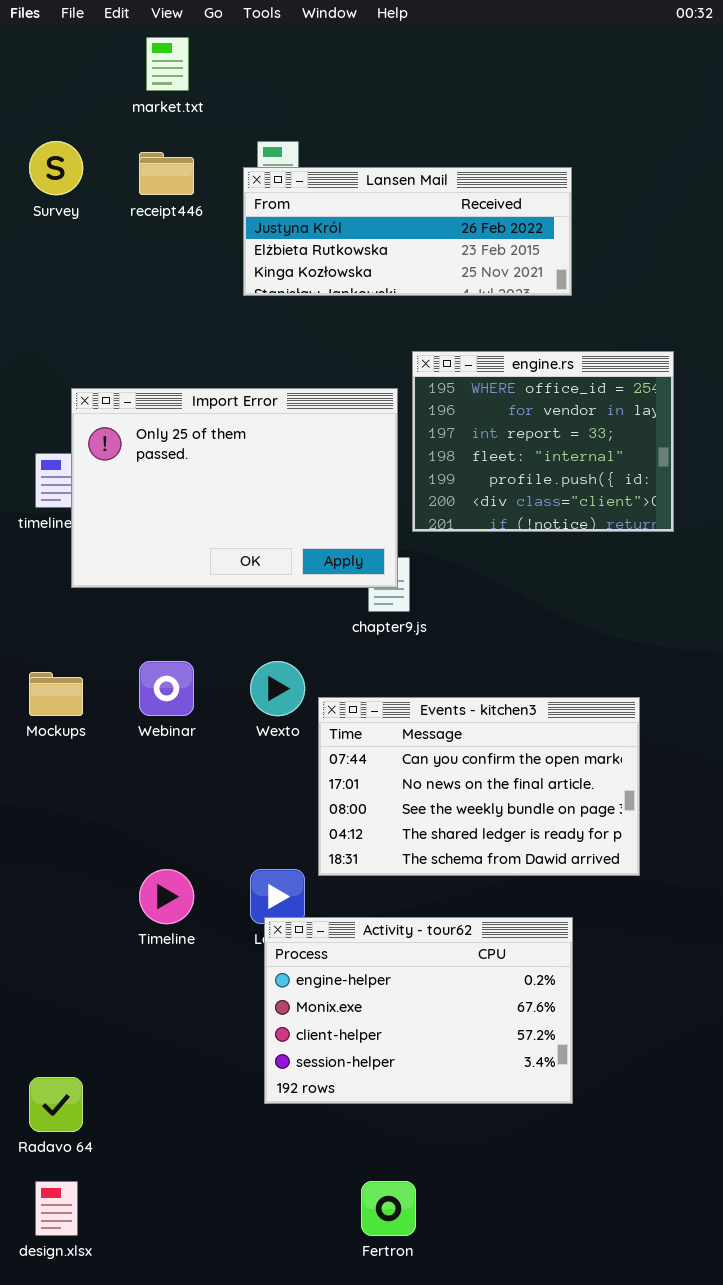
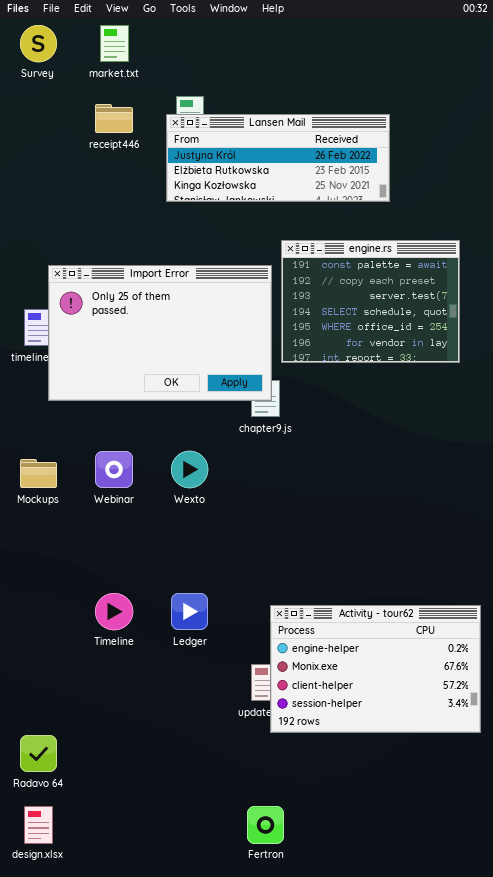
Survey: [29,141,83,195] -> [20,25,57,62], moved
engine.rs: [412,351,674,532] -> [281,240,460,363], scrolled up 4 rows
Events - kitchen3: [318,697,640,876] -> none, closed
Activity - tour62: [264,917,573,1104] -> [270,605,481,733], moved

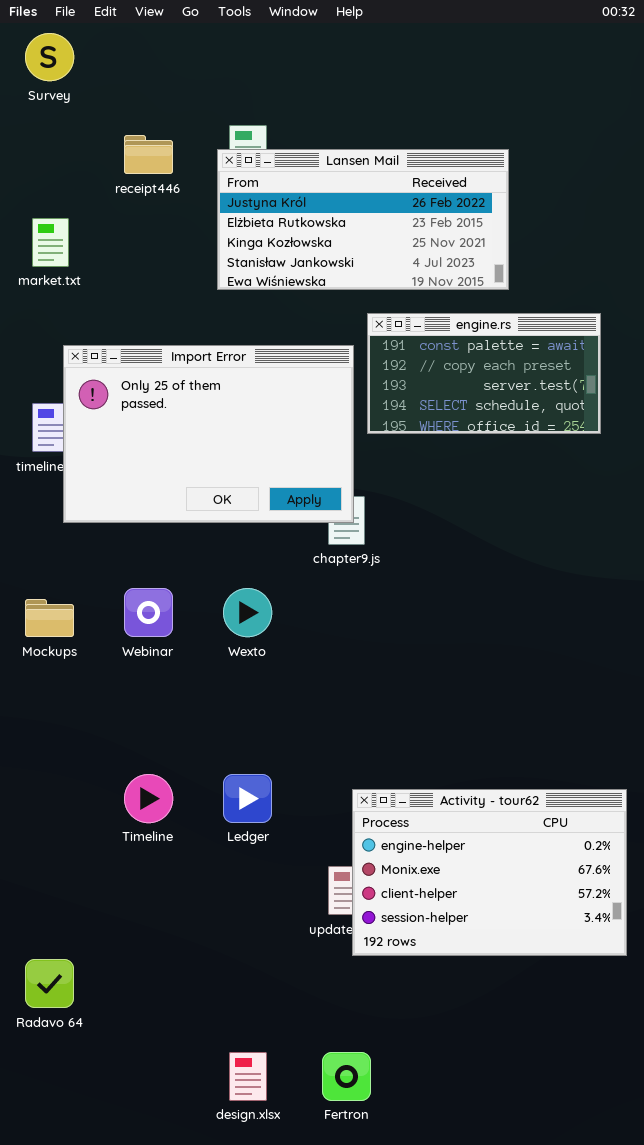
market.txt: [100,25,129,62] -> [32,218,69,267], moved
Lansen Mail: [166,114,390,202] -> [217,149,509,290], resized
engine.rs: [281,240,460,363] -> [367,313,601,434], resized
design.xlsx: [24,806,53,844] -> [229,1052,267,1101], moved

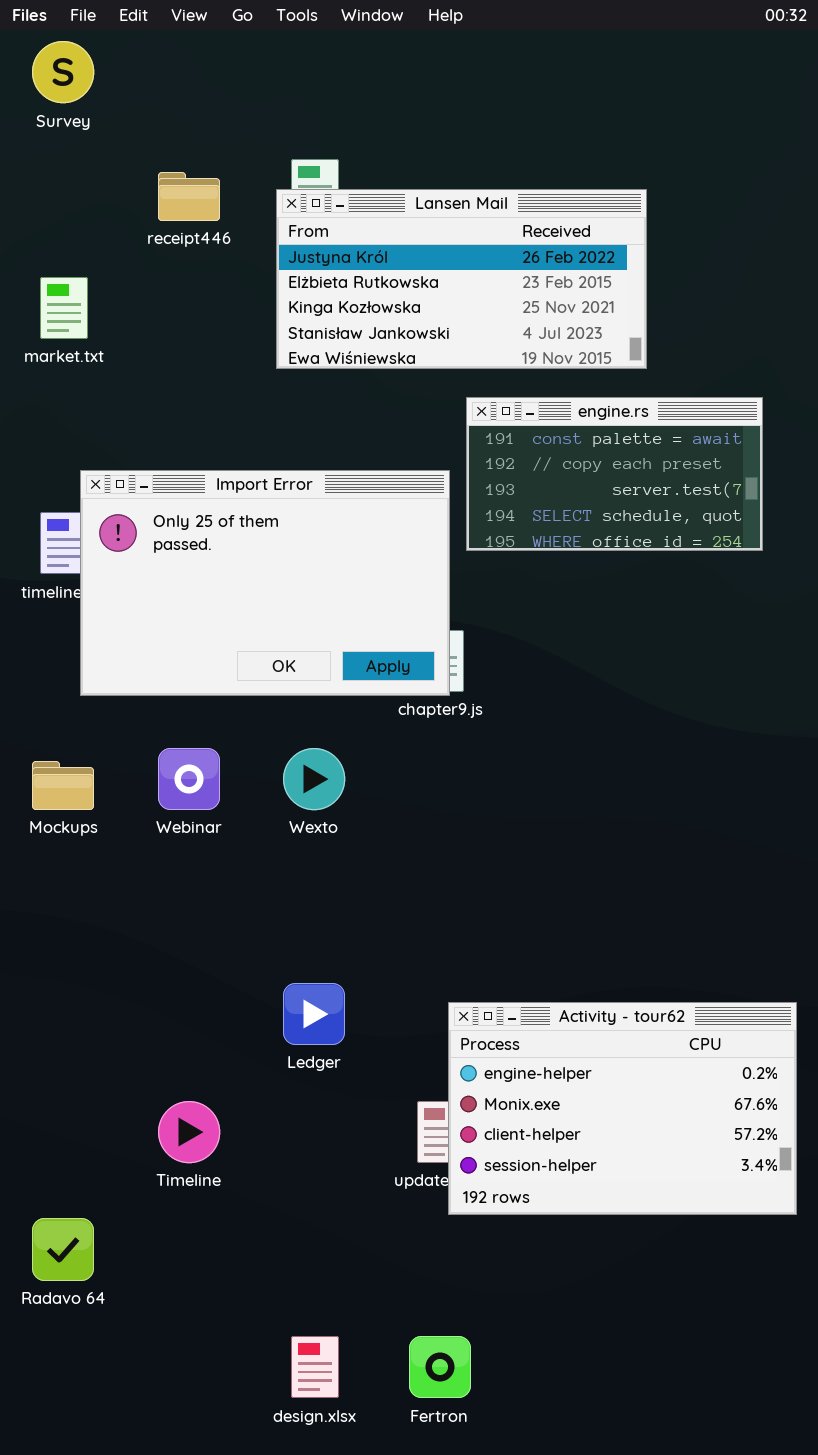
Import Error: [63,345,354,523] -> [80,470,450,696], moved
Timeline: [124,774,173,823] -> [158,1101,220,1163], moved

